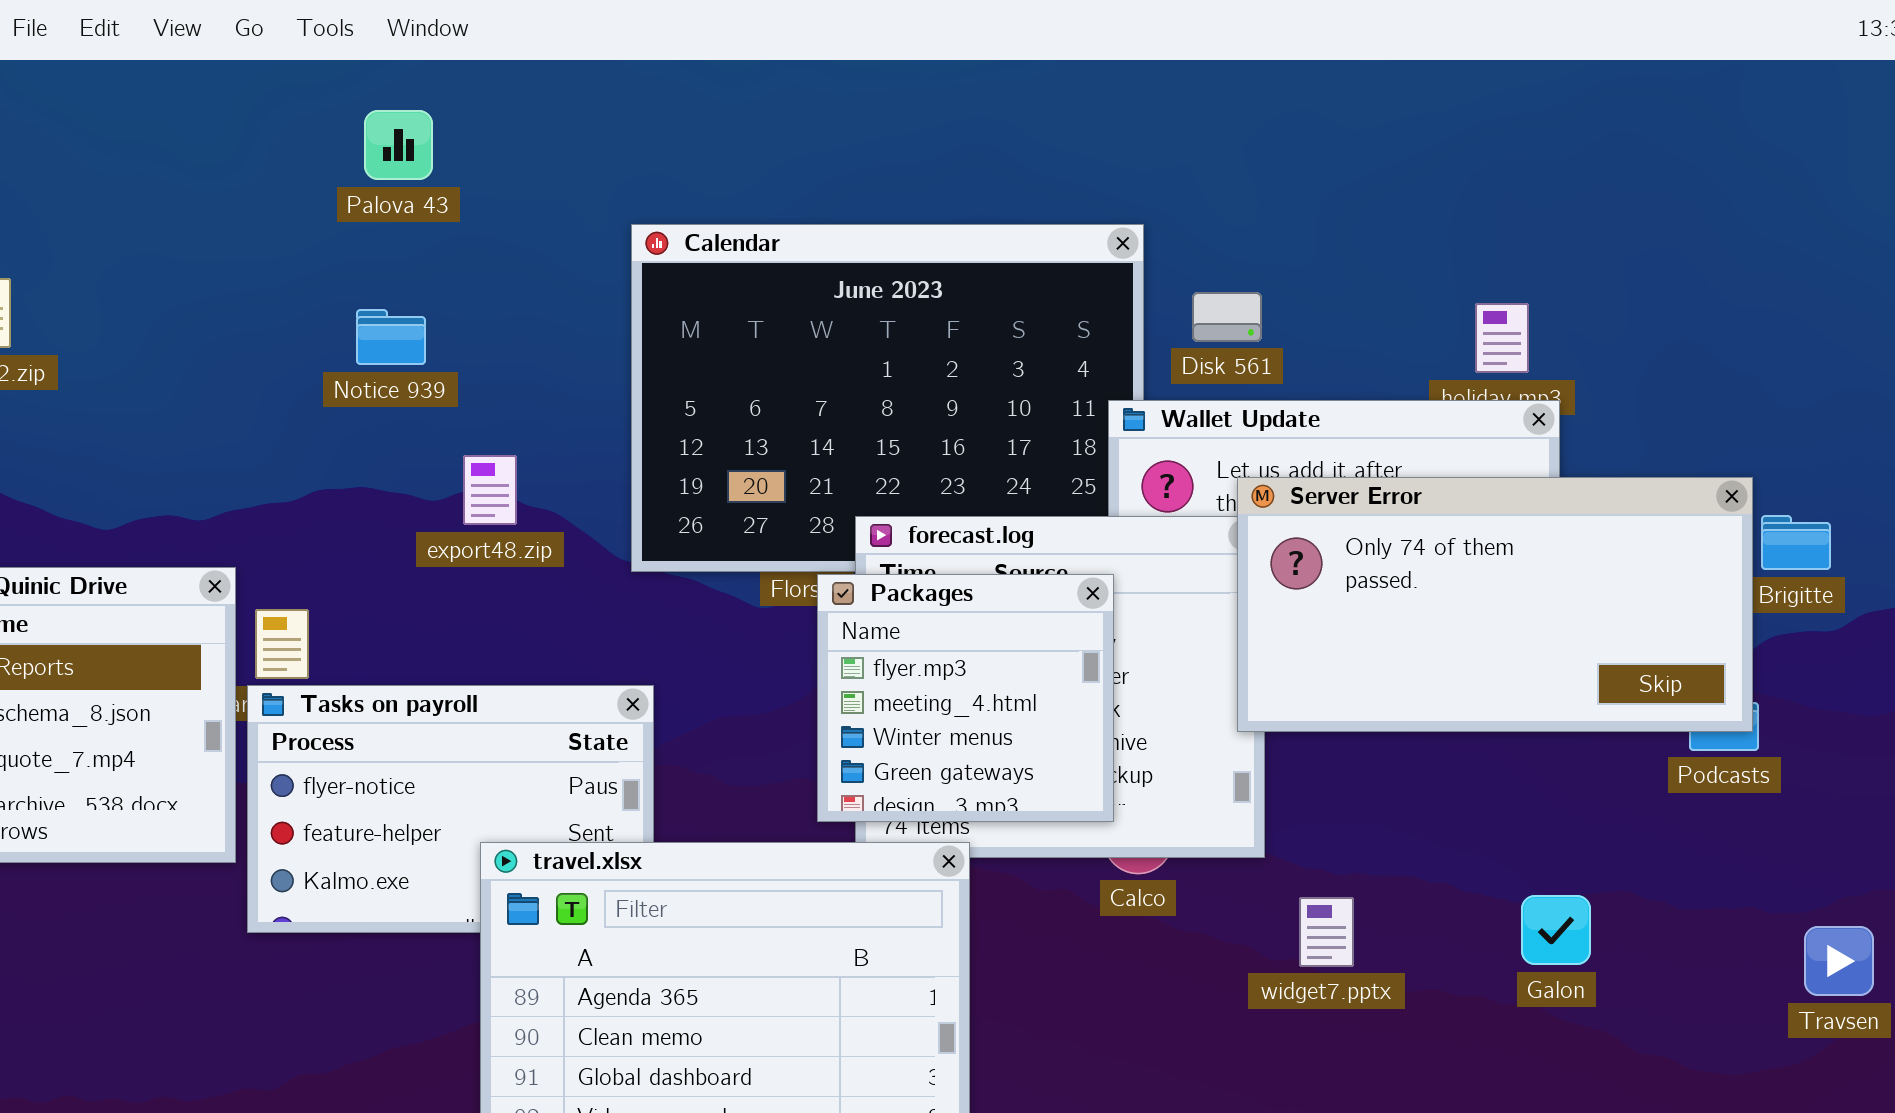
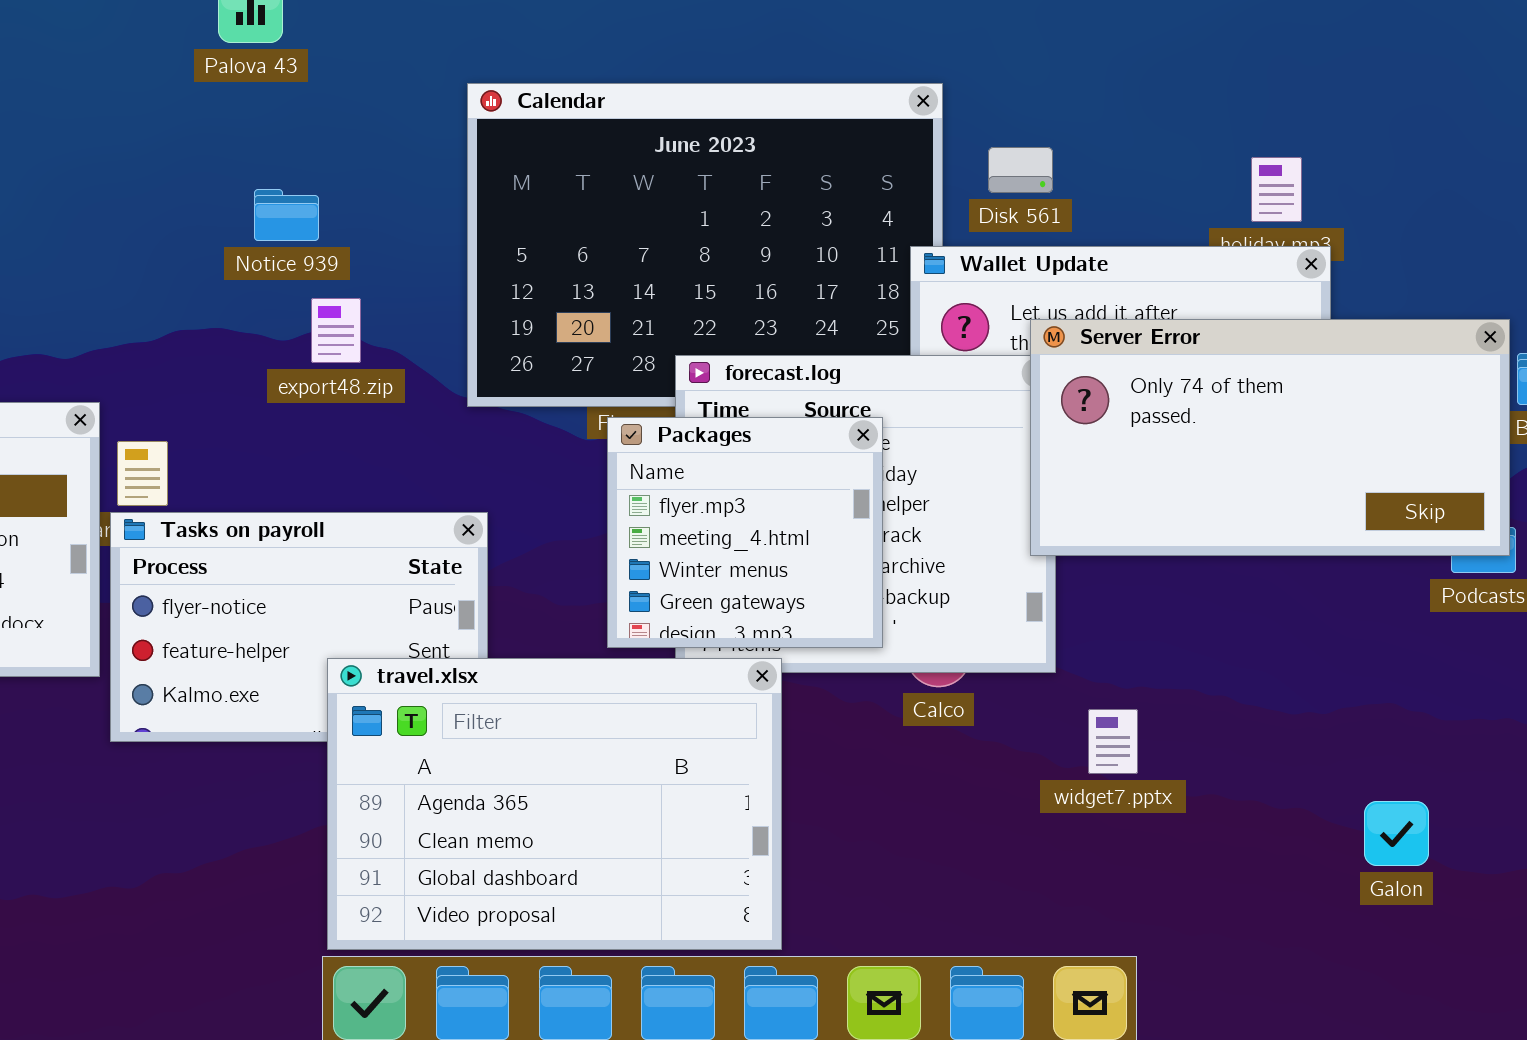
Notice 939: [356,309,426,365] -> [254,189,319,241], moved
Packages: [817,574,1114,822] -> [607,417,883,648], moved
Galon: [1521,895,1591,965] -> [1364,801,1429,866], moved

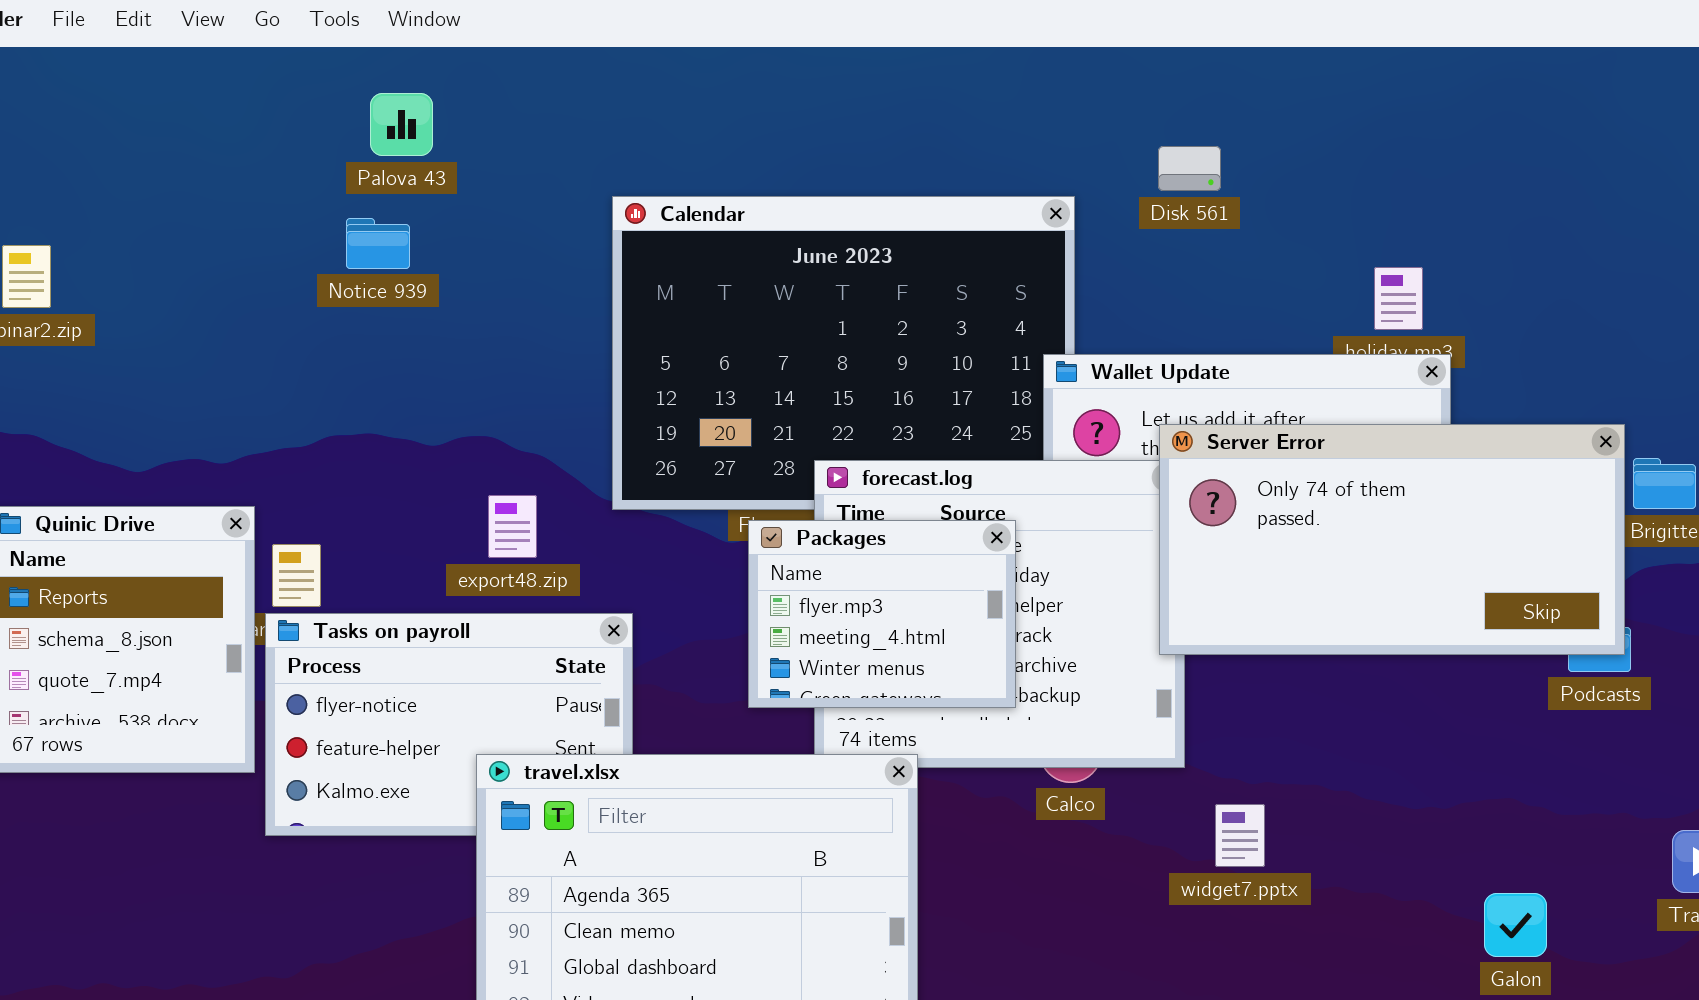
Disk 561: [988,147,1053,193] -> [1158,146,1221,191], moved
Notice 939: [254,189,319,241] -> [346,218,410,269], moved
export48.zip: [311,298,361,363] -> [488,495,537,558], moved
Packages: [607,417,883,648] -> [748,520,1016,708], resized

